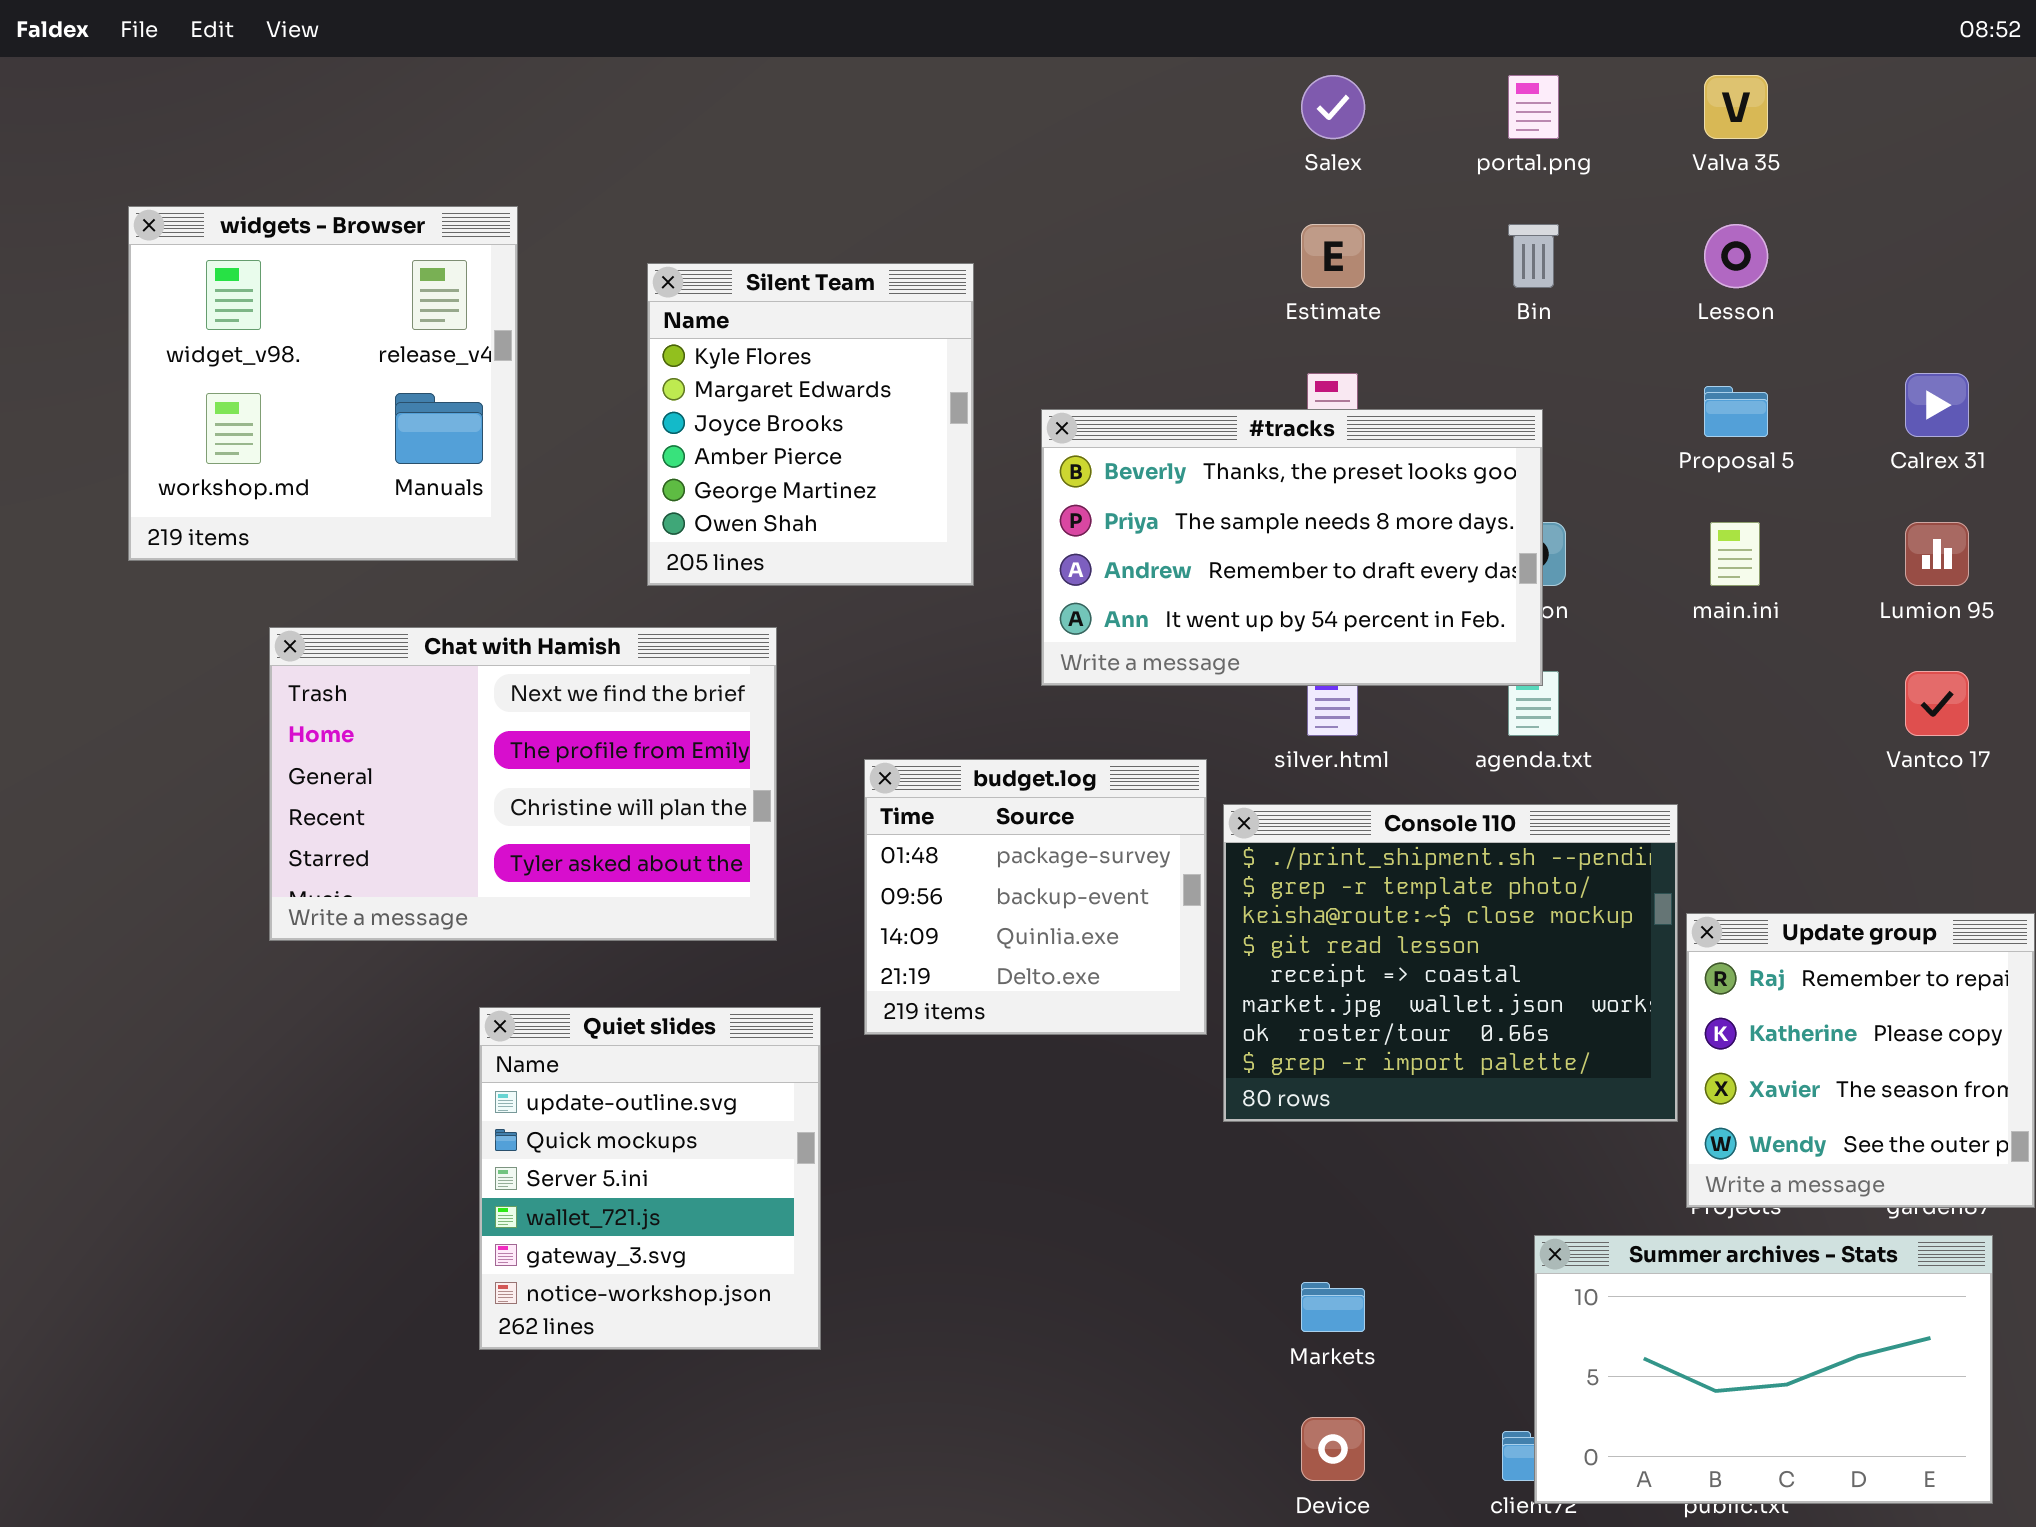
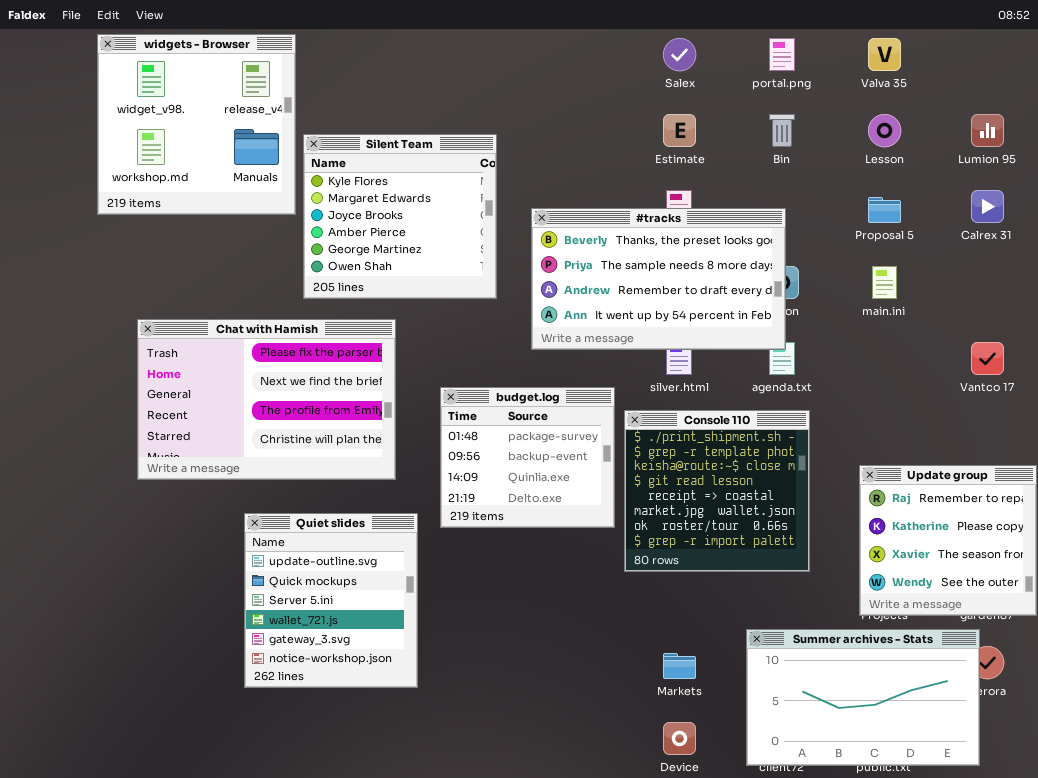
widgets - Browser: [128,206,518,561] -> [97,34,296,215], moved
Silent Team: [647,263,974,586] -> [303,134,497,299], resized
Lumion 95: [1905,522,1969,586] -> [971,114,1004,147], moved
Chat with Hamish: [269,627,777,941] -> [137,319,396,480], scrolled up 1 row
Console 110: [1223,804,1678,1122] -> [624,410,810,572], resized
Summer archives - Stats: [1534,1235,1993,1504] -> [746,629,980,766], moved

